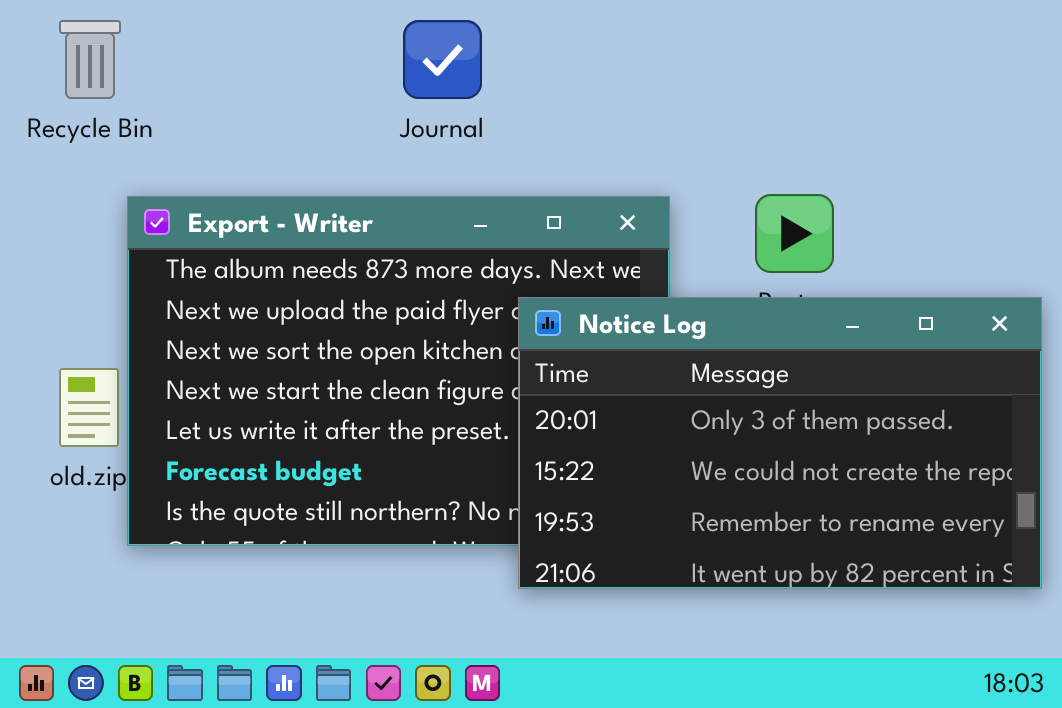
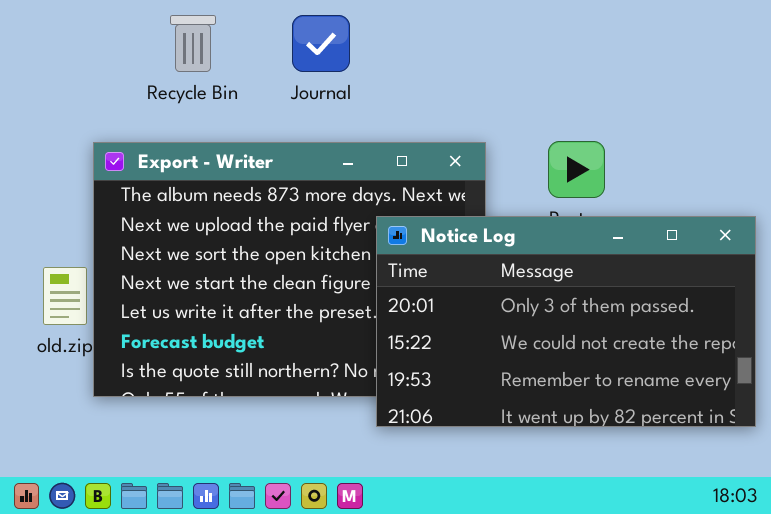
Recycle Bin: [59,20,121,99] -> [170,15,216,72], moved

